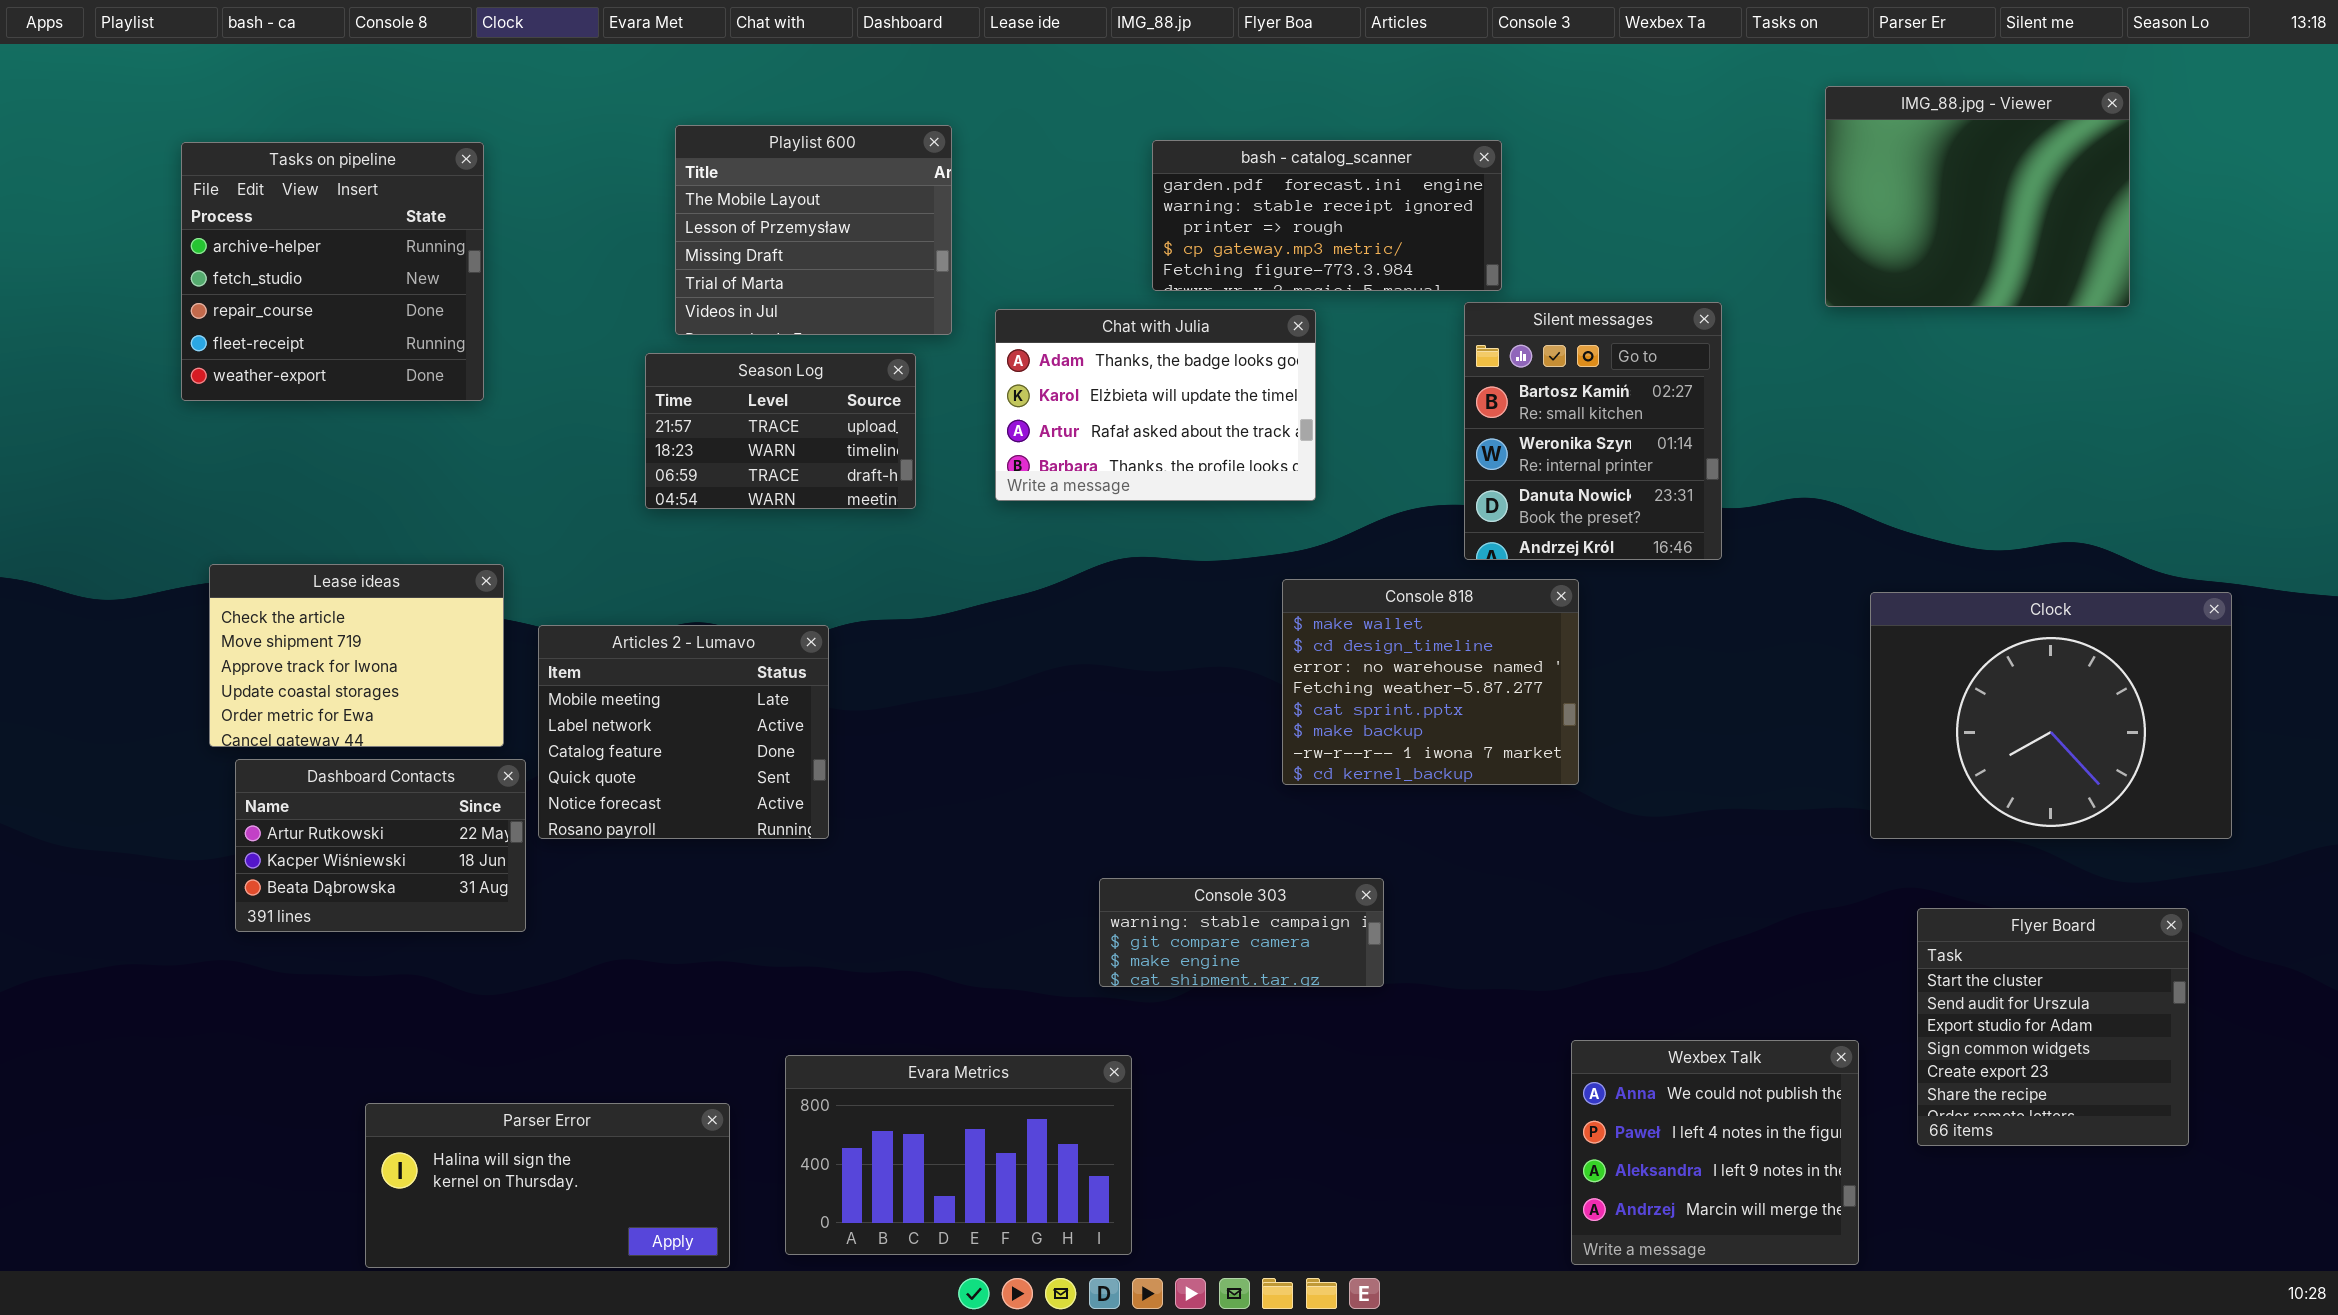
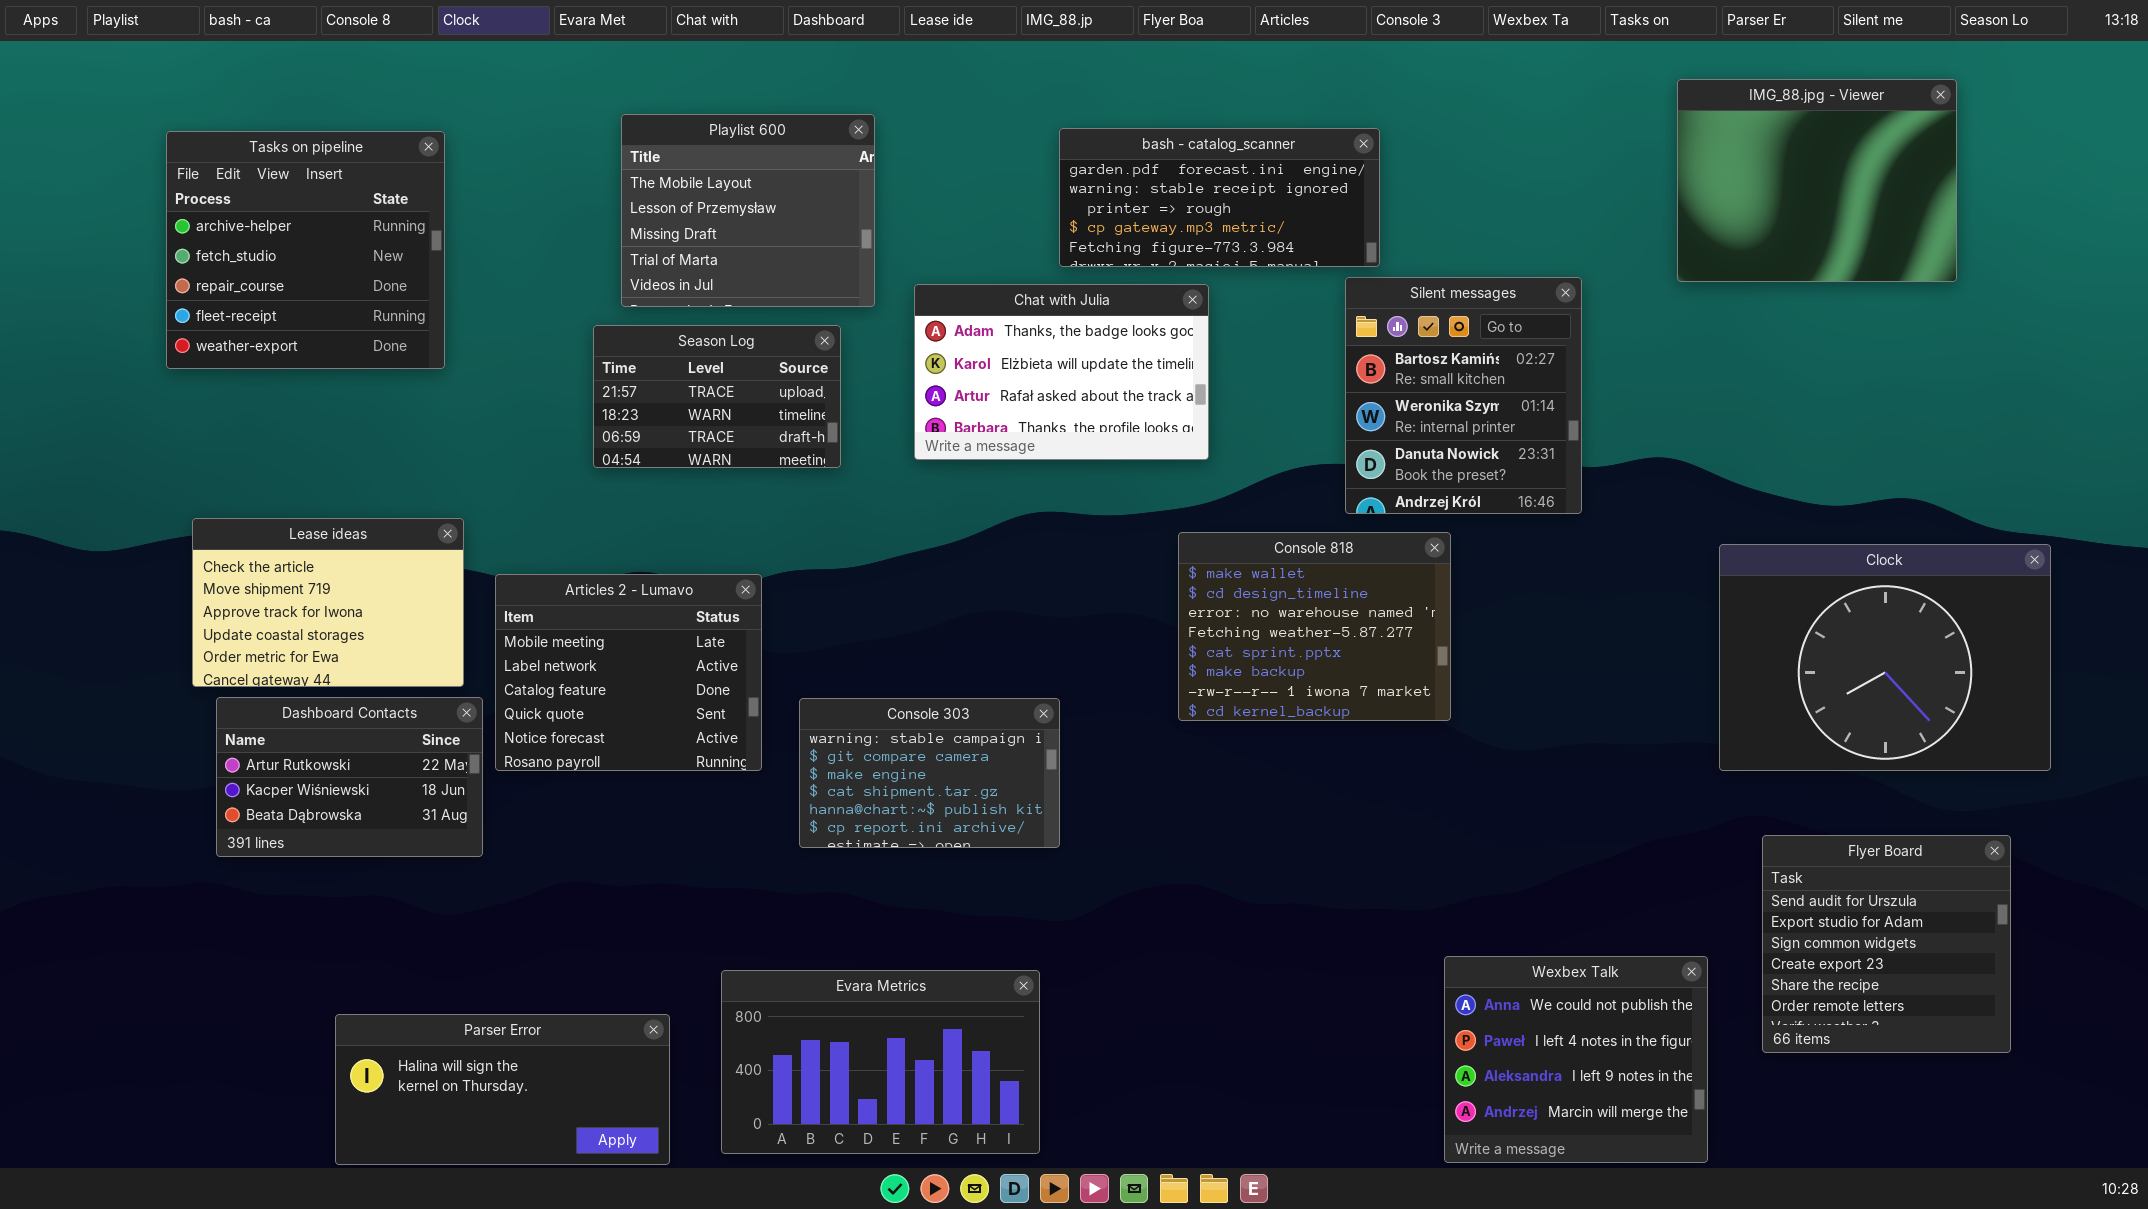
Console 303: [1099,878,1384,987] -> [799,698,1060,848], moved, resized
Flyer Board: [1917,908,2189,1146] -> [1762,835,2011,1053], scrolled down 1 row

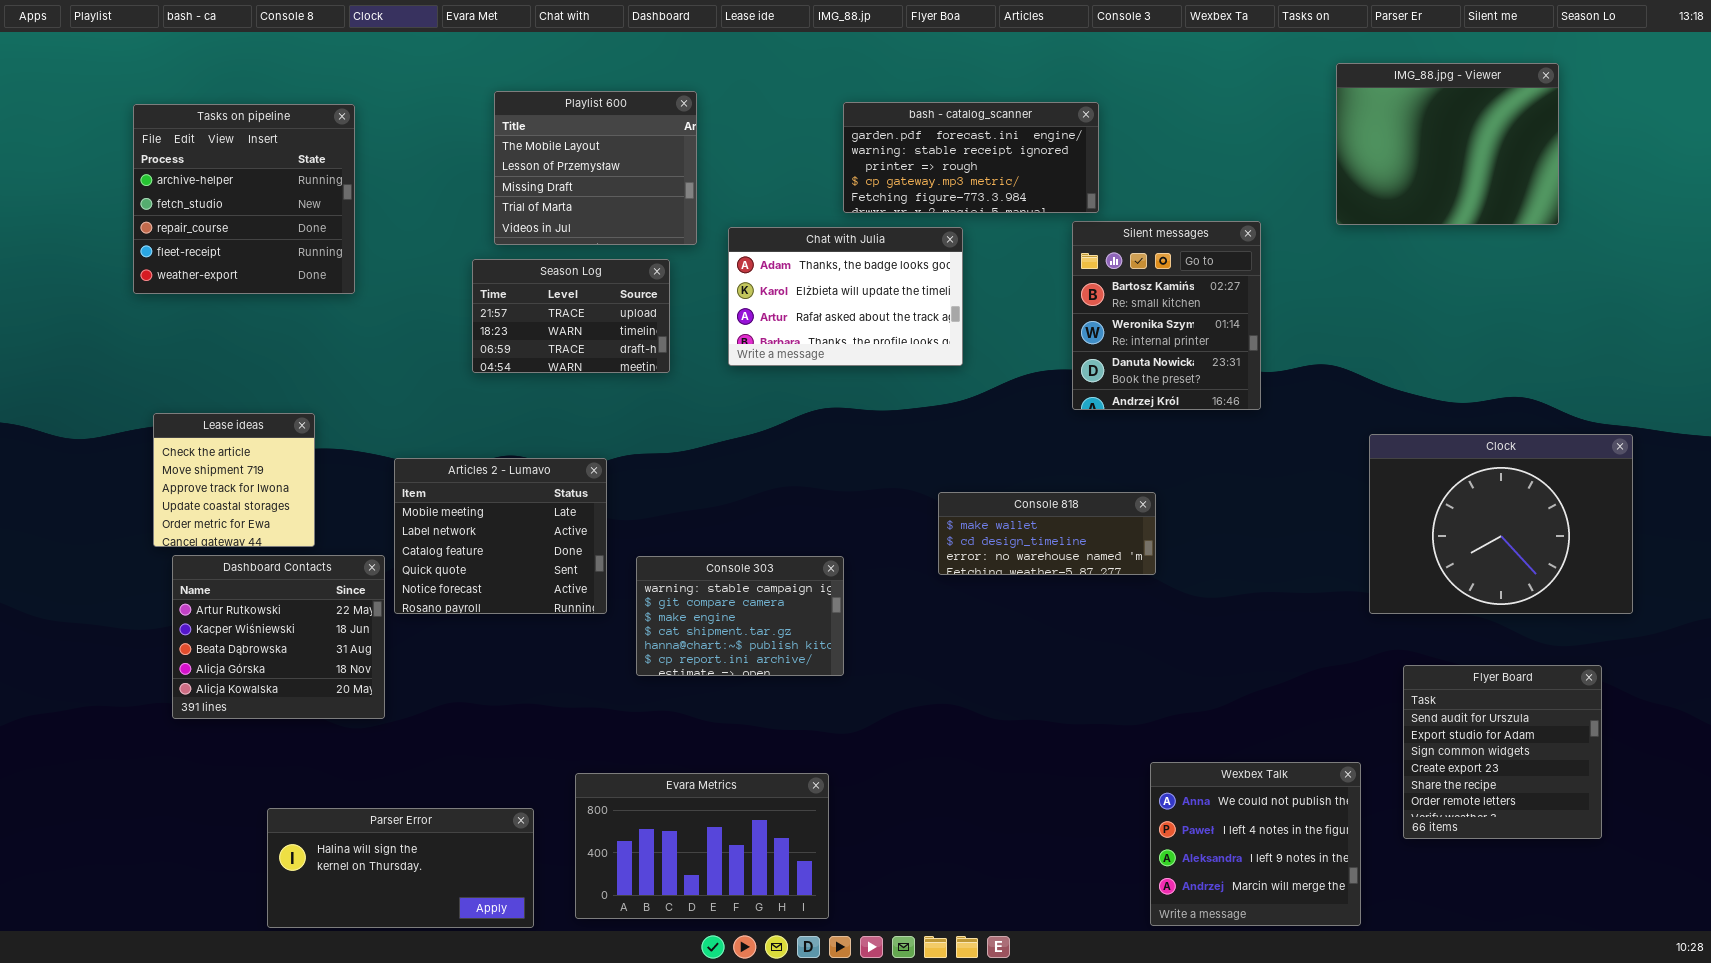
Lease ideas: [192,518,464,687] -> [153,413,315,547], resized
Console 818: [1178,532,1451,721] -> [938,492,1156,575], resized
Dashboard Contacts: [216,697,483,857] -> [172,555,385,719], resized

